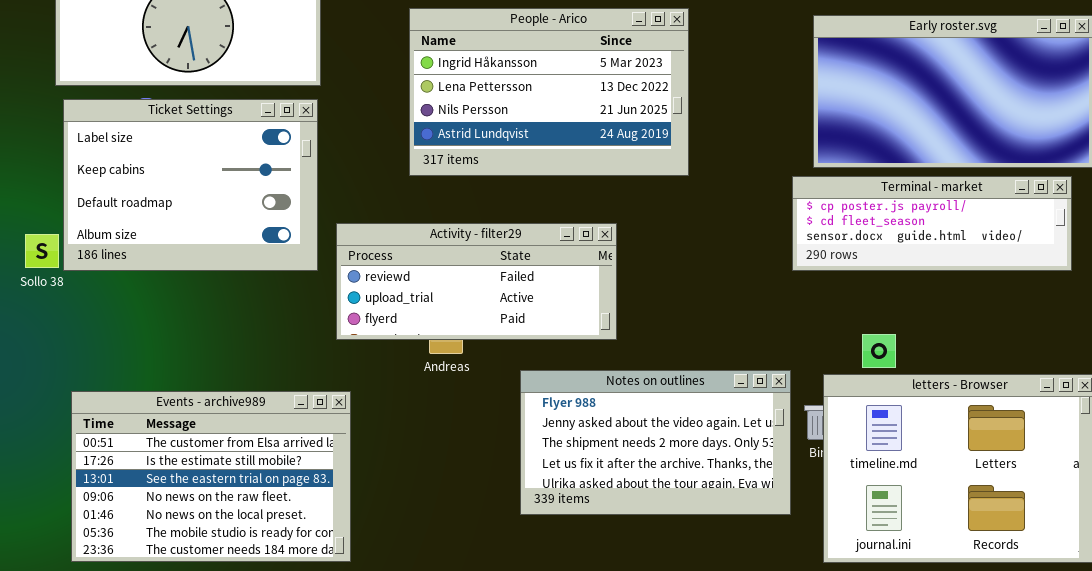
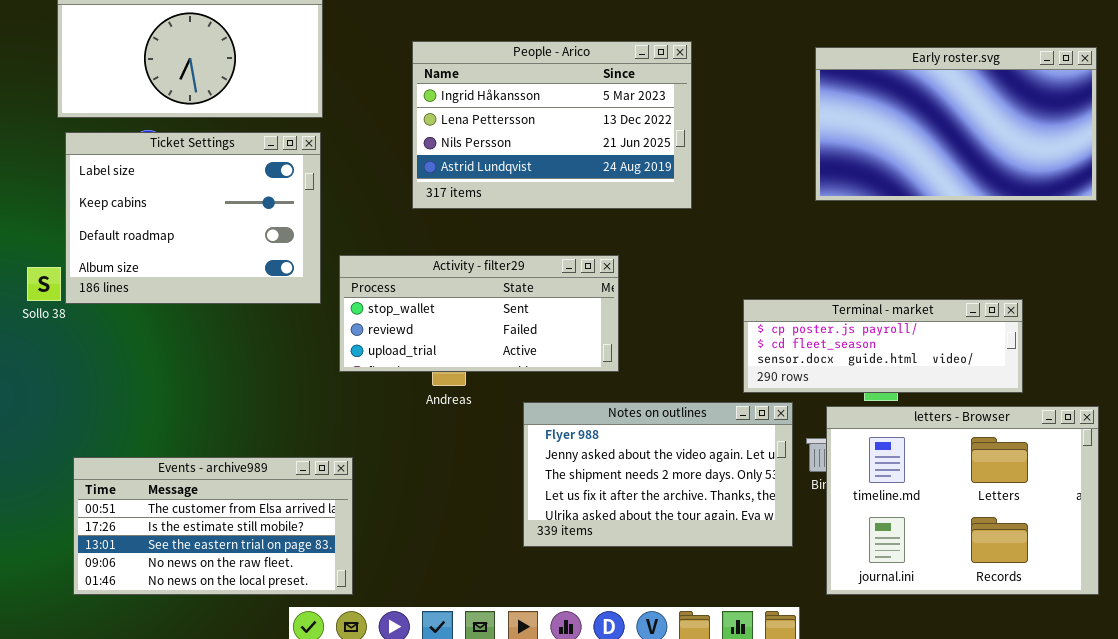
Terminal - market: [792,176,1072,271] -> [743,299,1023,393], moved
Activity - filter29: [336,223,617,340] -> [339,255,619,372], scrolled up 1 row
Events - archive989: [71,391,351,562] -> [73,457,353,595], resized

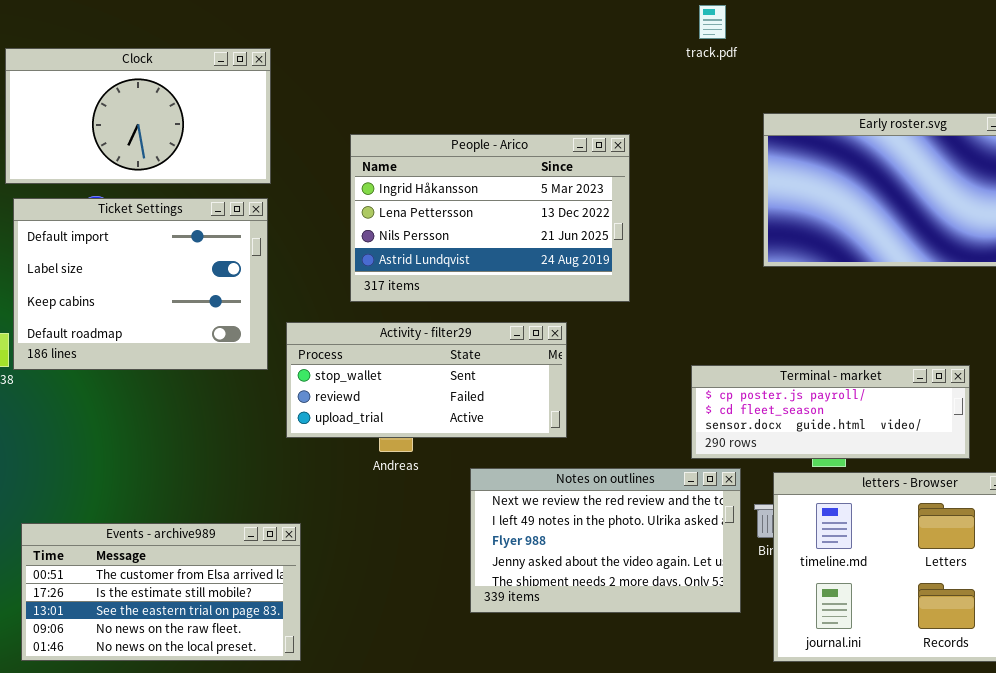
People - Arico: [412,41,692,209] -> [350,134,630,302], moved
Ticket Settings: [65,132,321,304] -> [13,198,268,370], scrolled up 1 row
Notes on outlines: [523,402,793,547] -> [470,468,741,613], scrolled up 2 rows

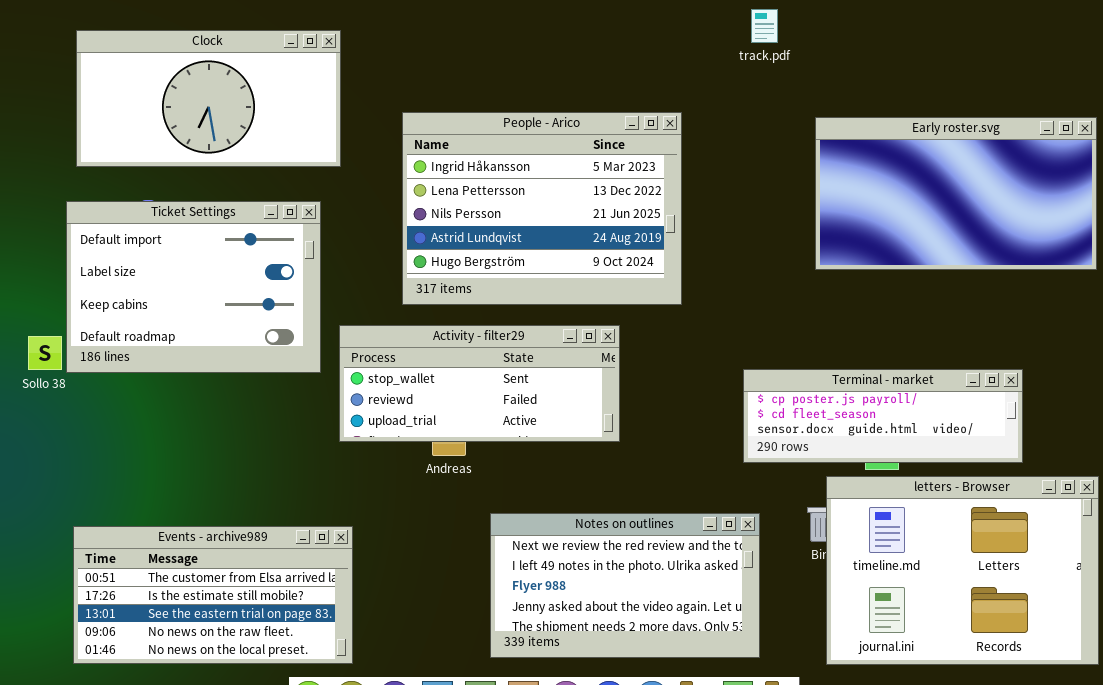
Clock: [5,48,271,184] -> [76,30,341,167], moved
People - Arico: [350,134,630,302] -> [402,112,682,305], resized
Notes on outlines: [470,468,741,613] -> [490,513,760,658], moved

